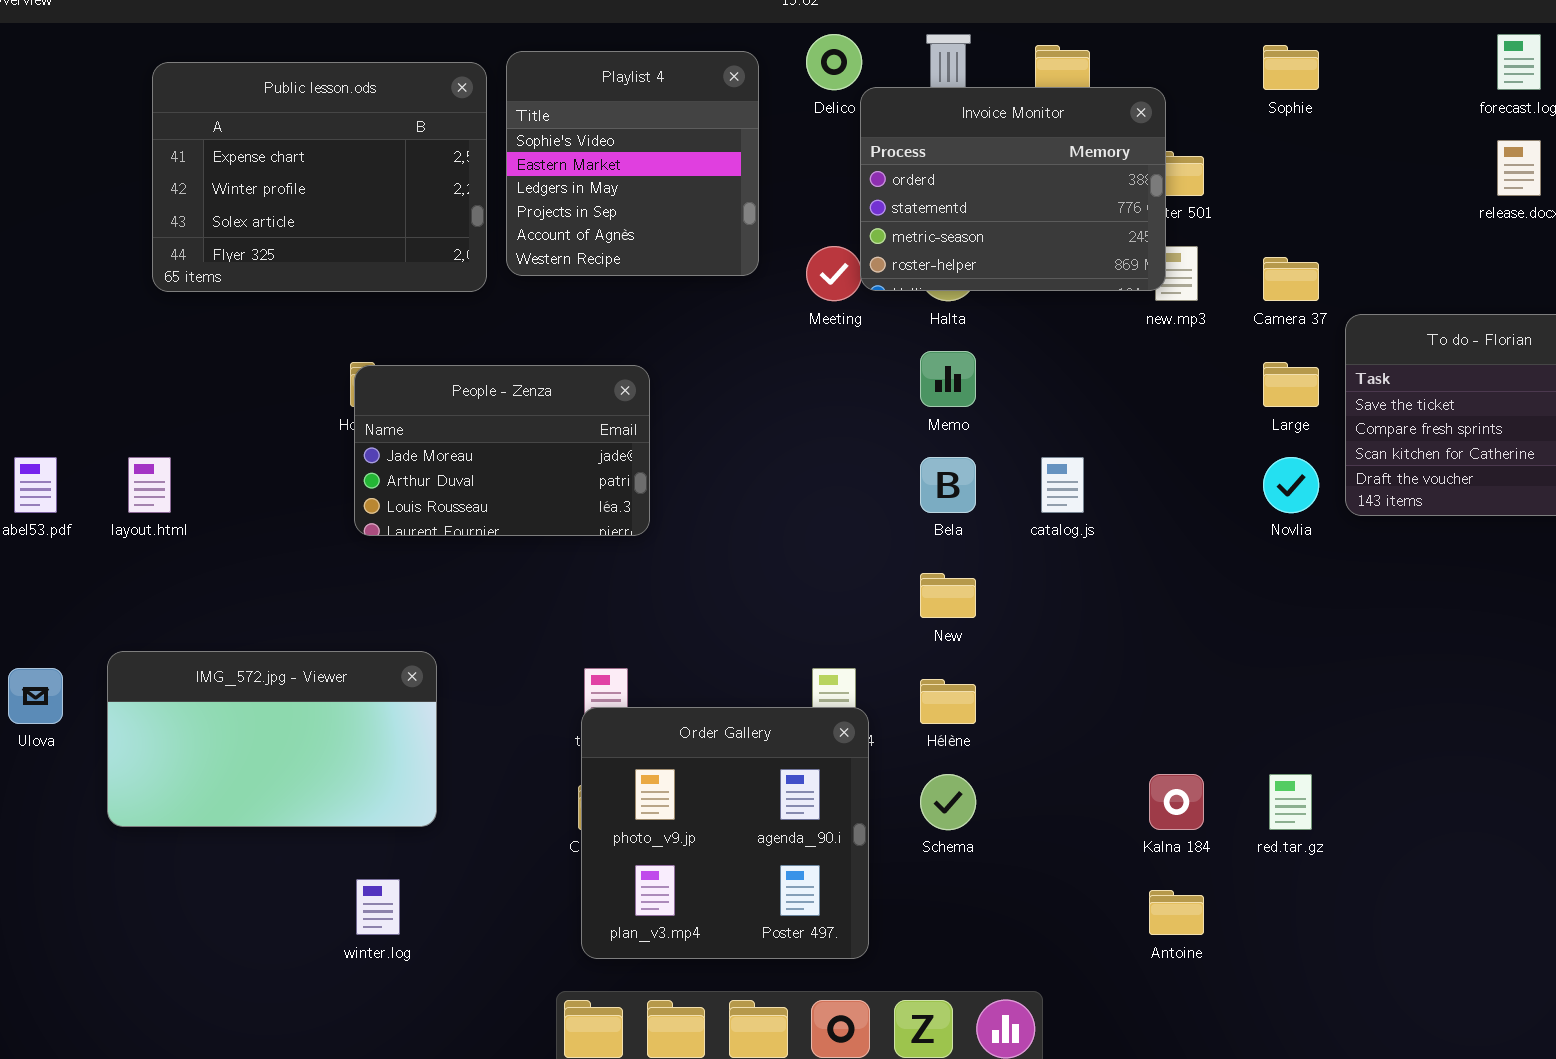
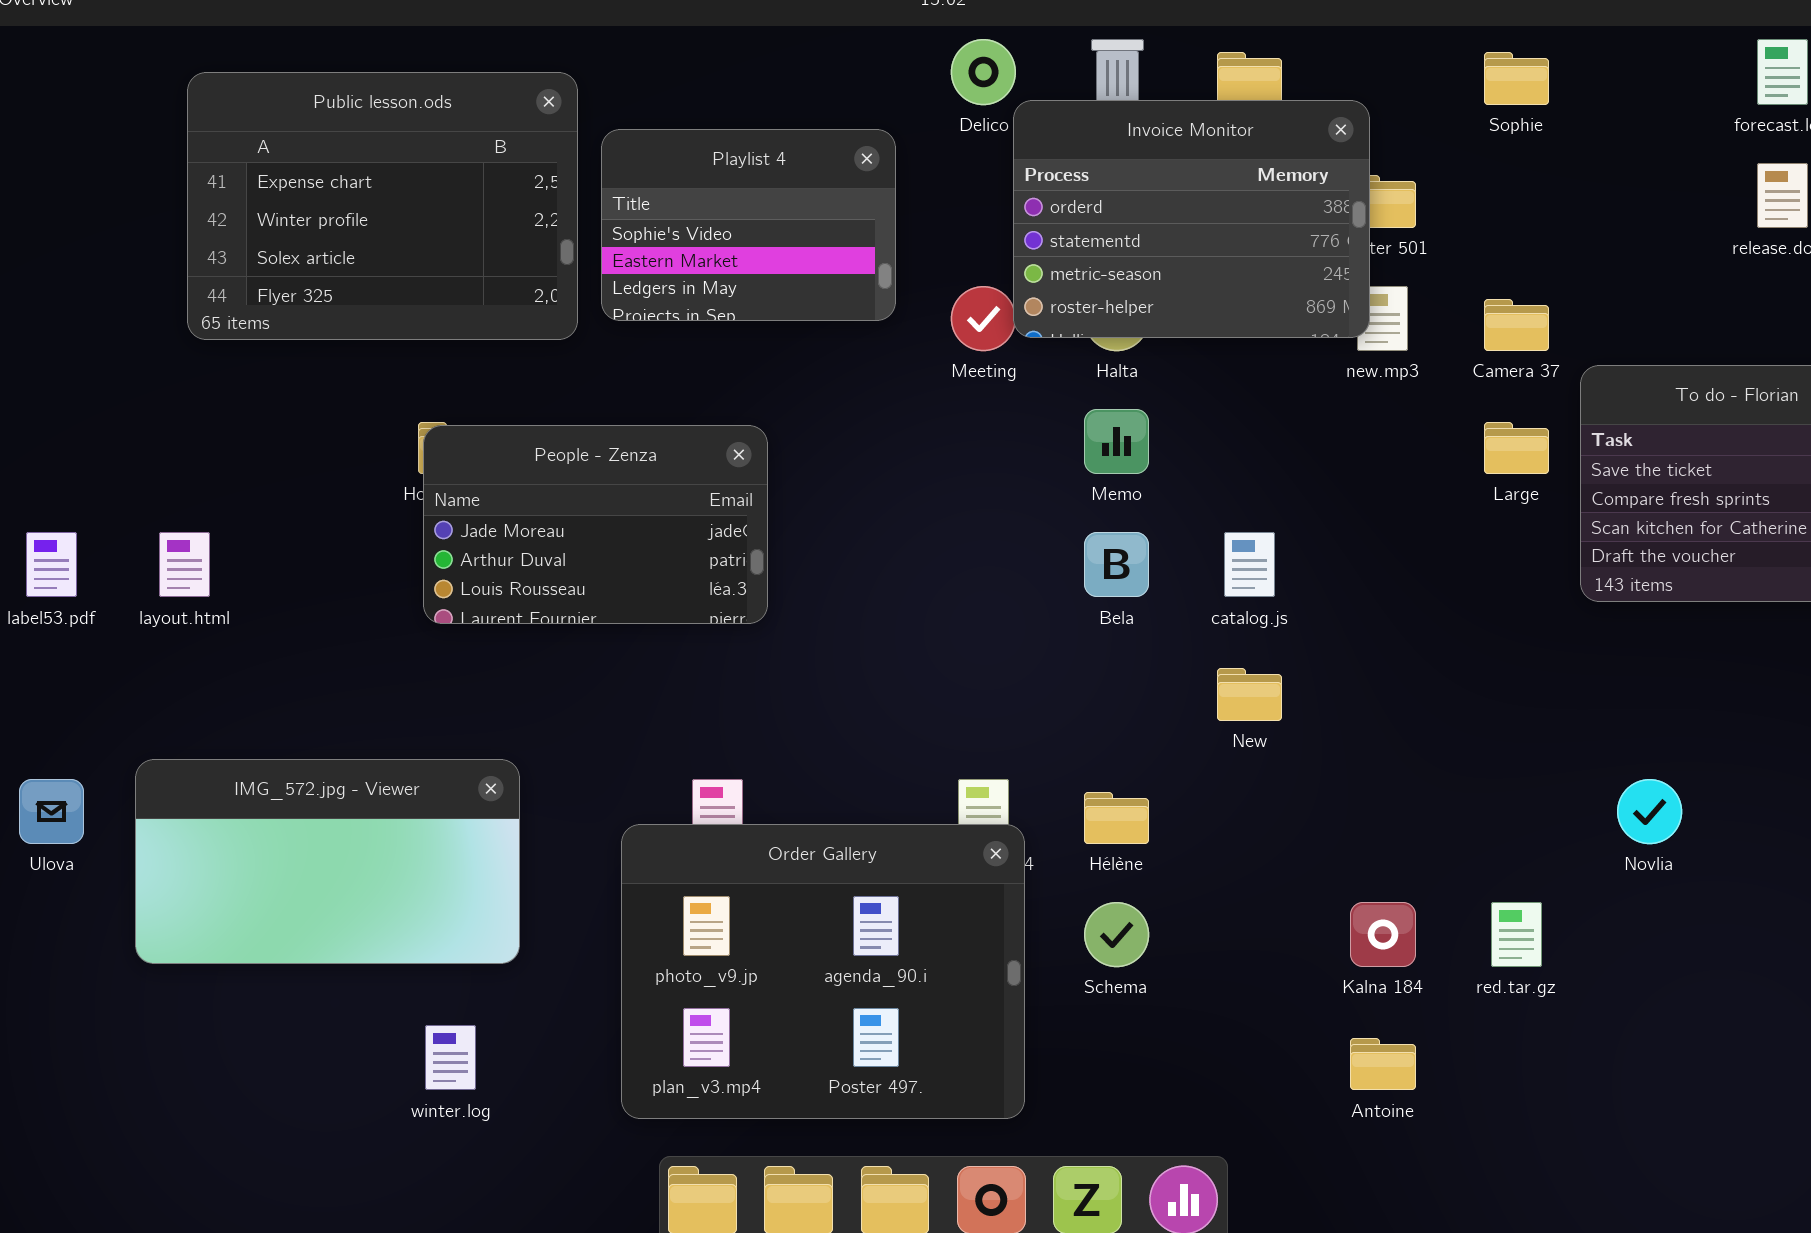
Playlist 4: [506,51,759,276] -> [601,129,896,321], resized
Novlia: [1263,457,1319,513] -> [1617,779,1682,844], moved
New: [920,573,976,618] -> [1217,668,1282,721], moved
Order Gallery: [581,707,869,959] -> [621,824,1025,1119], resized

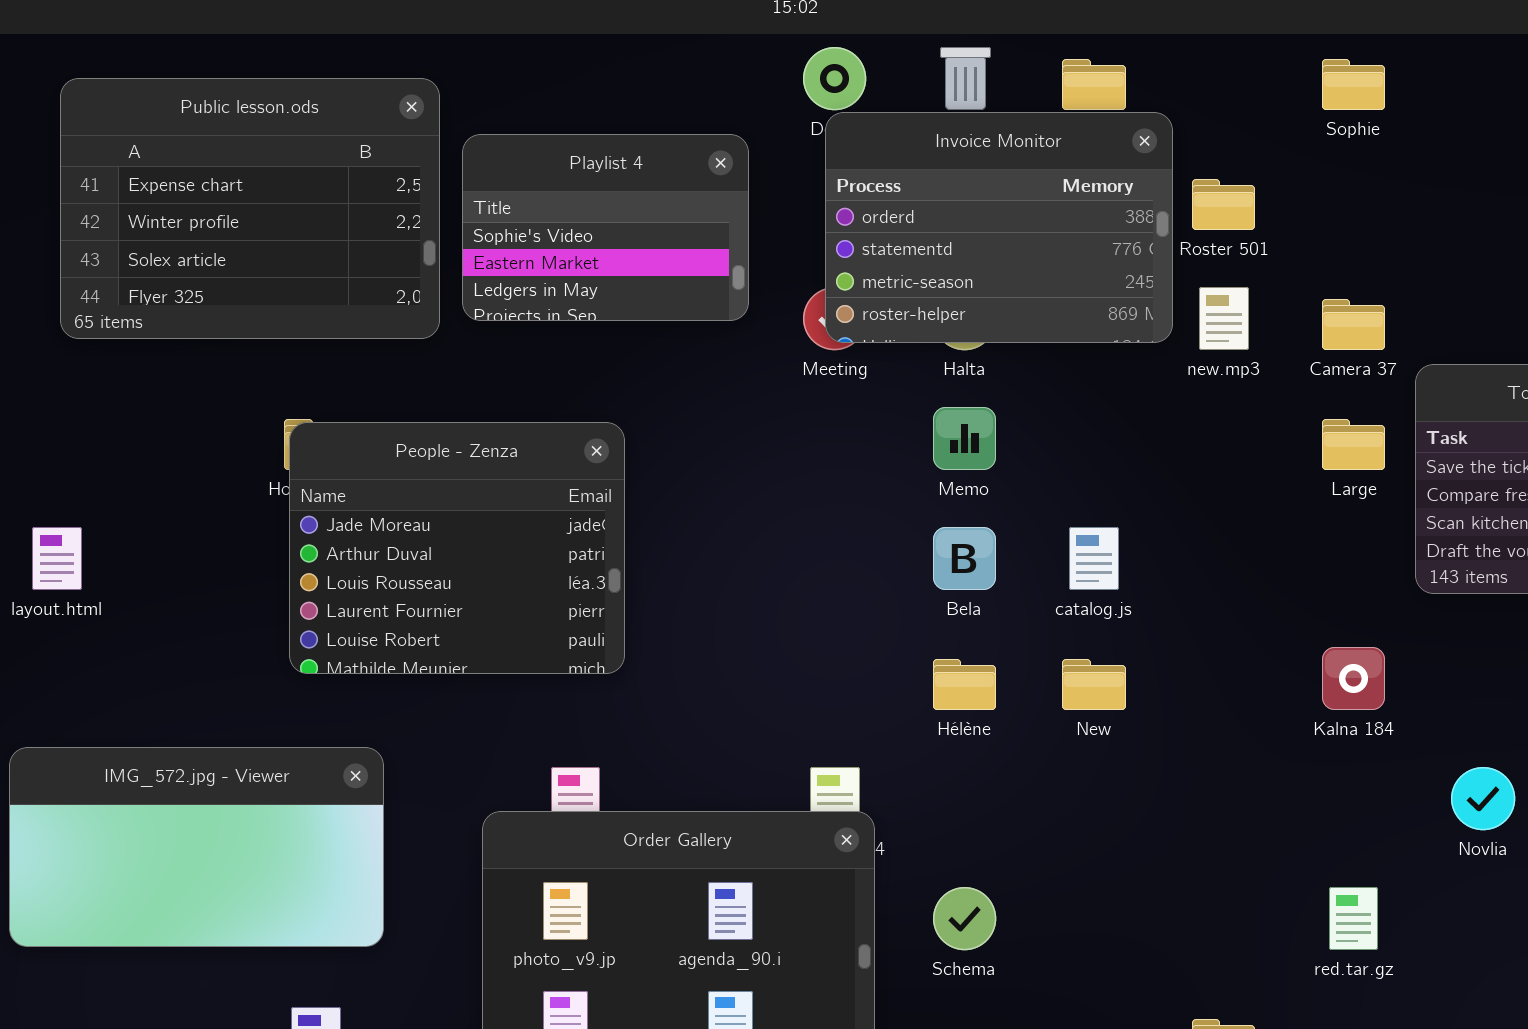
Invoice Monitor: [1013,100,1370,338] -> [825,112,1173,343], moved
People - Zenza: [423,425,768,624] -> [289,422,625,674], resized
Hélène: [1084,792,1149,844] -> [933,659,996,710], moved
Kalna 184: [1350,902,1416,967] -> [1322,647,1385,710], moved

